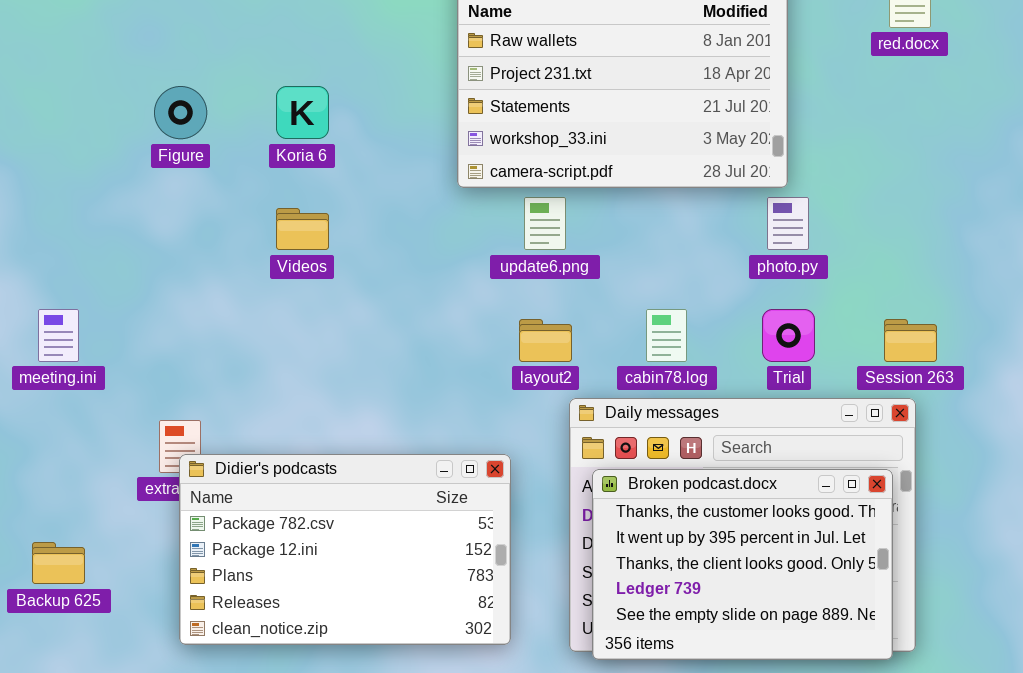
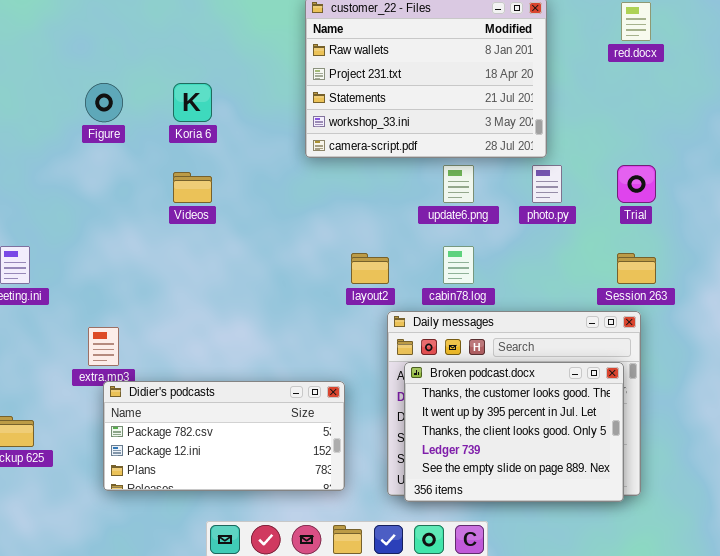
update6.png: [524,197,566,250] -> [443,165,474,203], moved
Trial: [762,309,815,362] -> [617,165,656,203], moved
Didier's podcasts: [179,454,511,645] -> [103,381,345,491], resized

